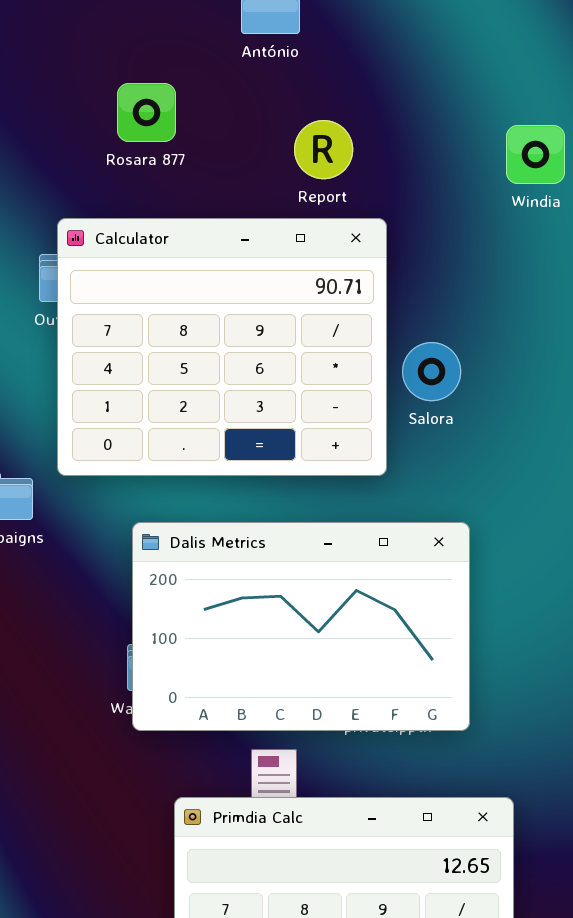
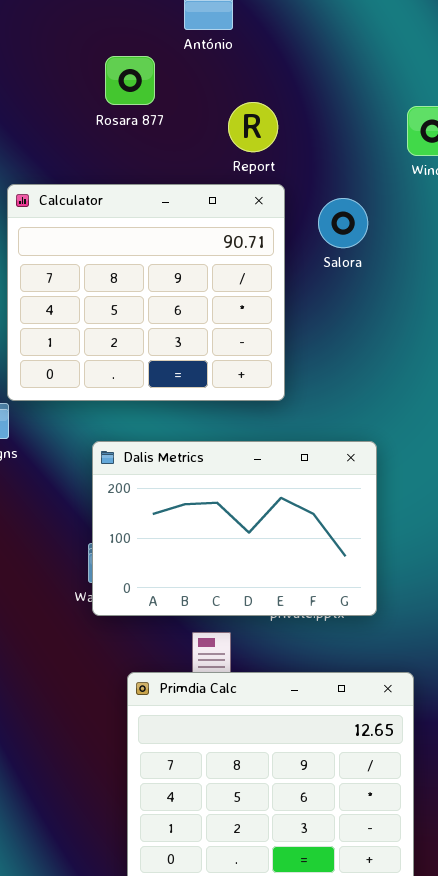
Rosara 877: [117,83,176,142] -> [105,56,155,105], moved
Calculator: [57,218,387,476] -> [7,184,285,401], moved
Salora: [402,342,461,401] -> [318,198,368,248], moved

